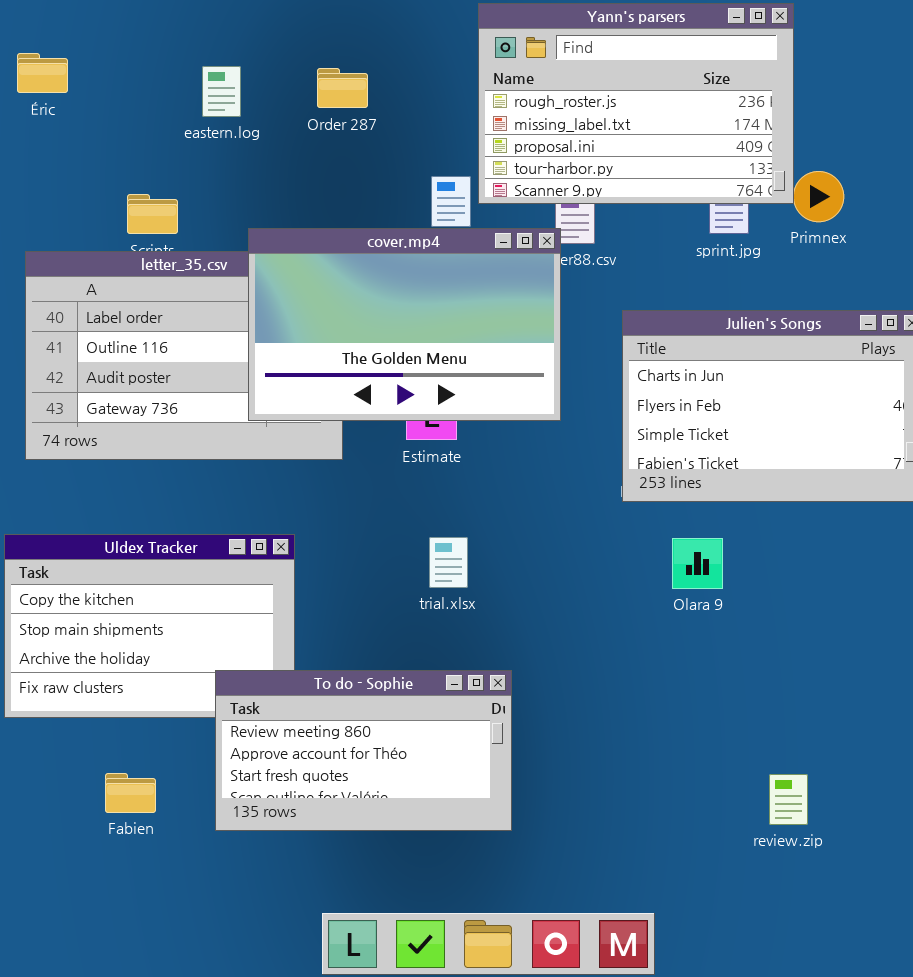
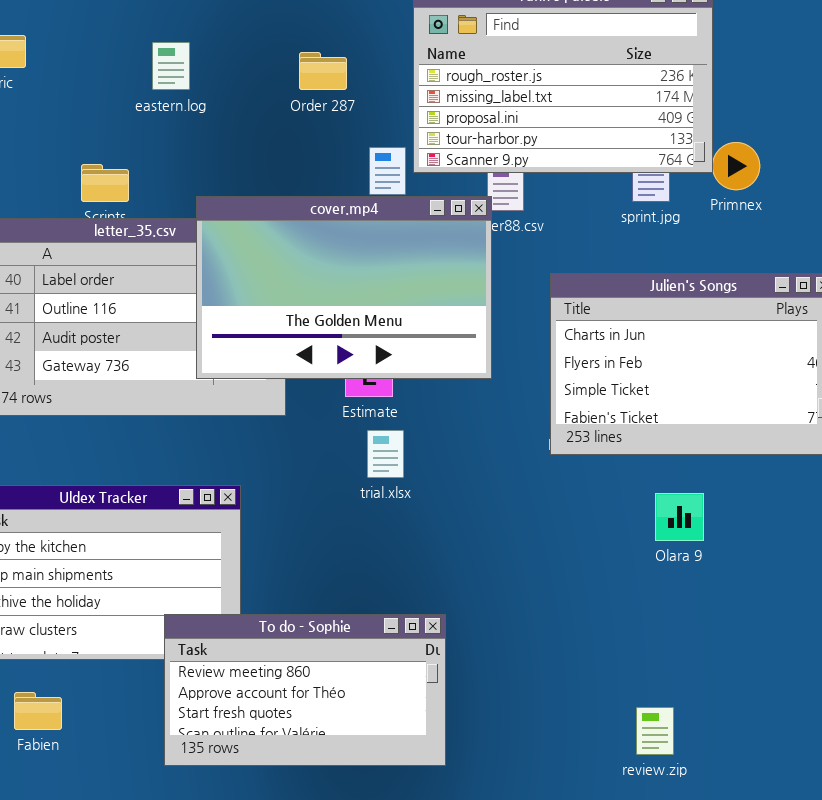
Order 287: [317,68,368,108] -> [299,52,347,90], moved
trial.xlsx: [429,537,468,588] -> [367,430,404,478], moved
Olara 9: [672,538,723,589] -> [655,493,704,541], moved
Fabien: [105,773,156,813] -> [14,692,62,730], moved
review.zip: [769,774,808,825] -> [636,707,674,755], moved

